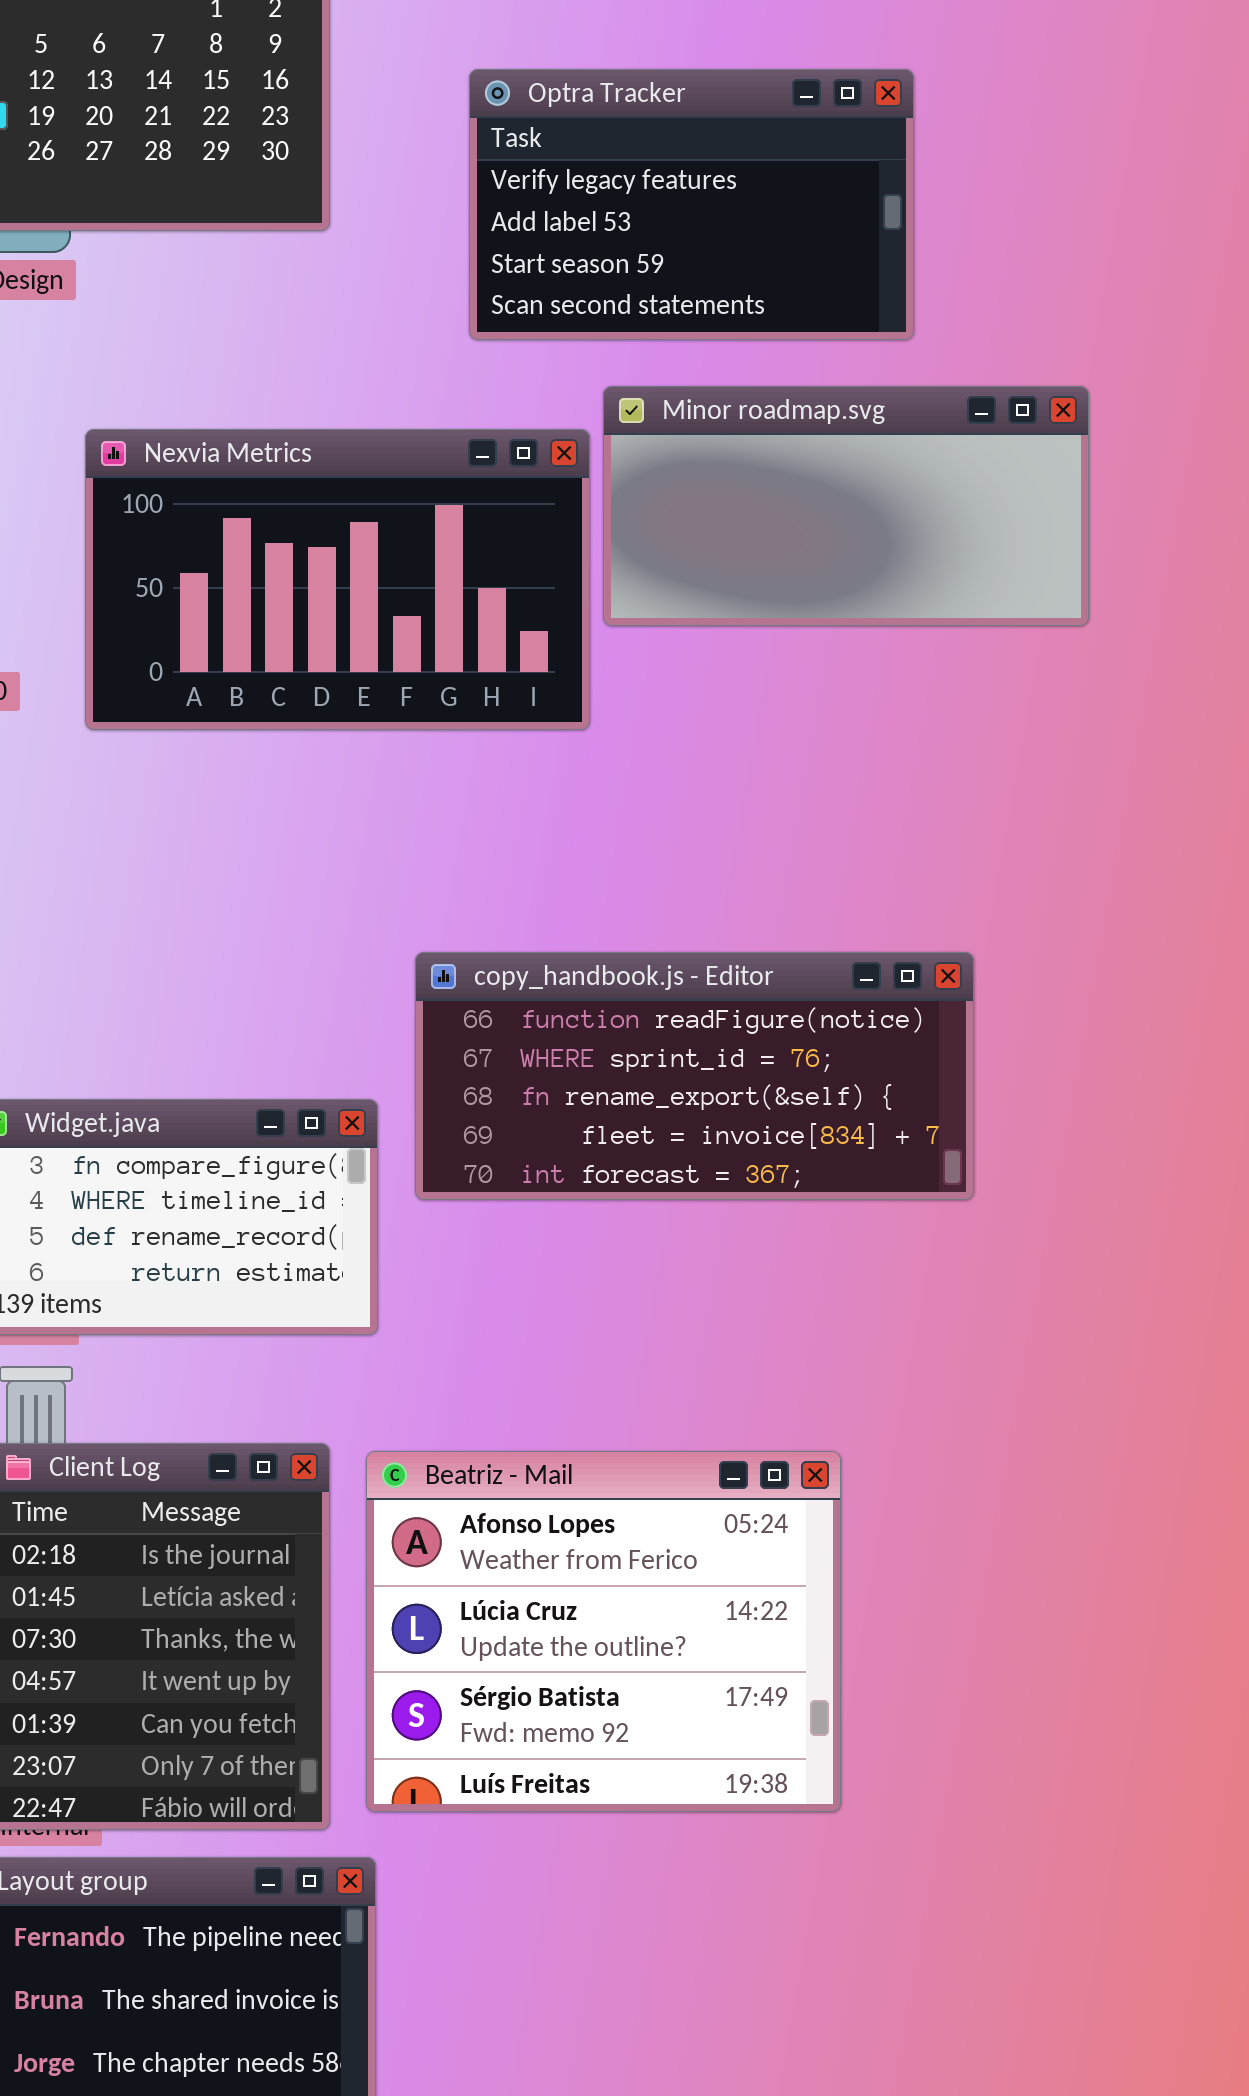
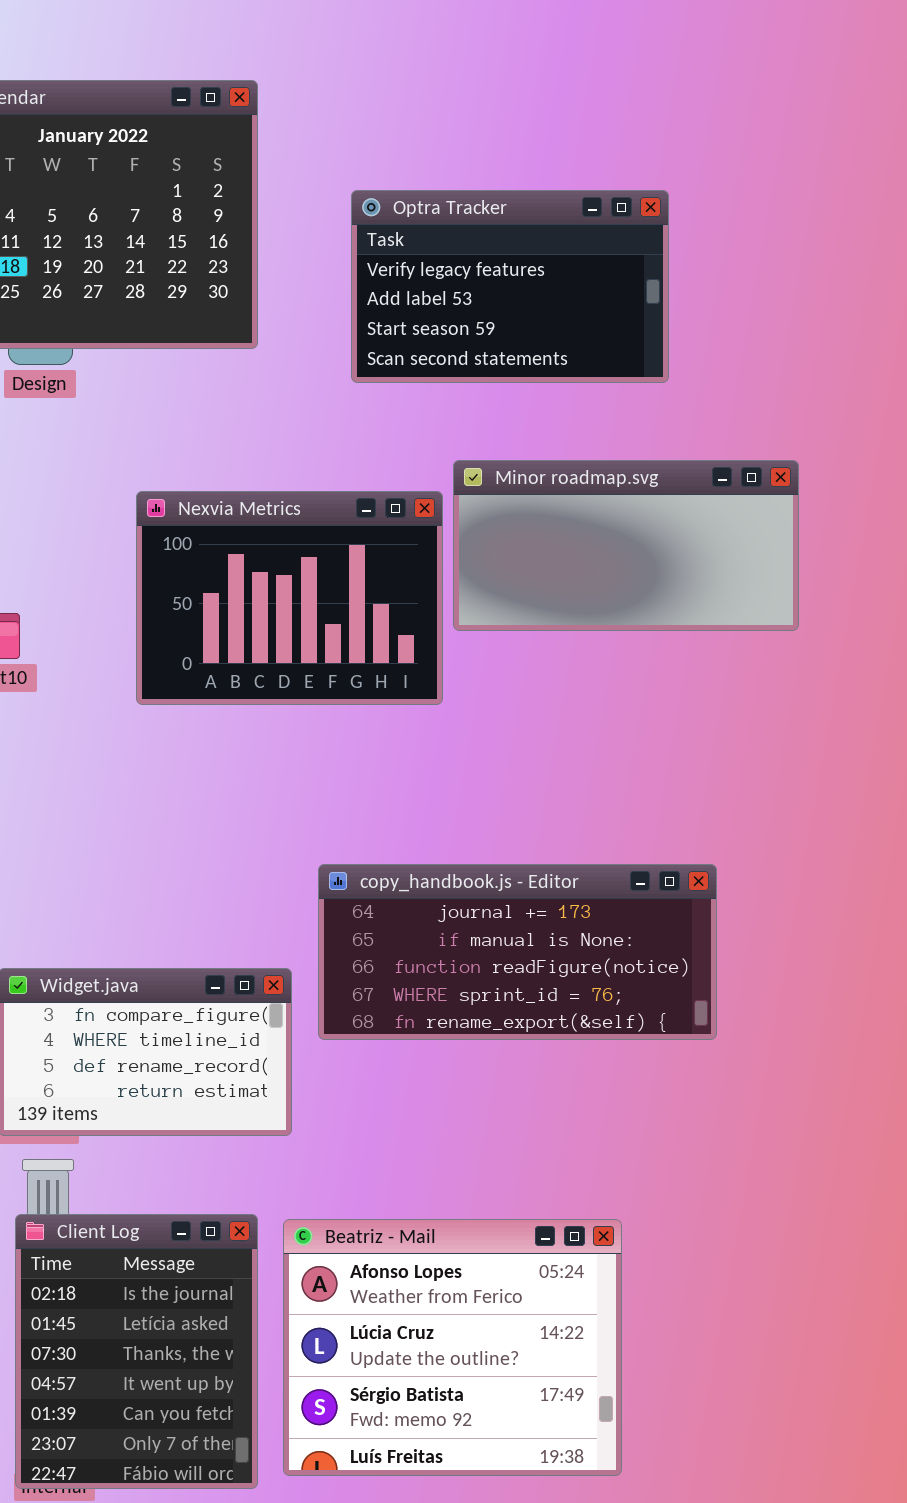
Optra Tracker: [469,69,914,340] -> [351,190,669,383], moved
Nexvia Metrics: [85,429,590,730] -> [136,491,443,705], resized
copy_handbook.js - Editor: [415,952,974,1200] -> [318,864,717,1040], scrolled up 2 rows

